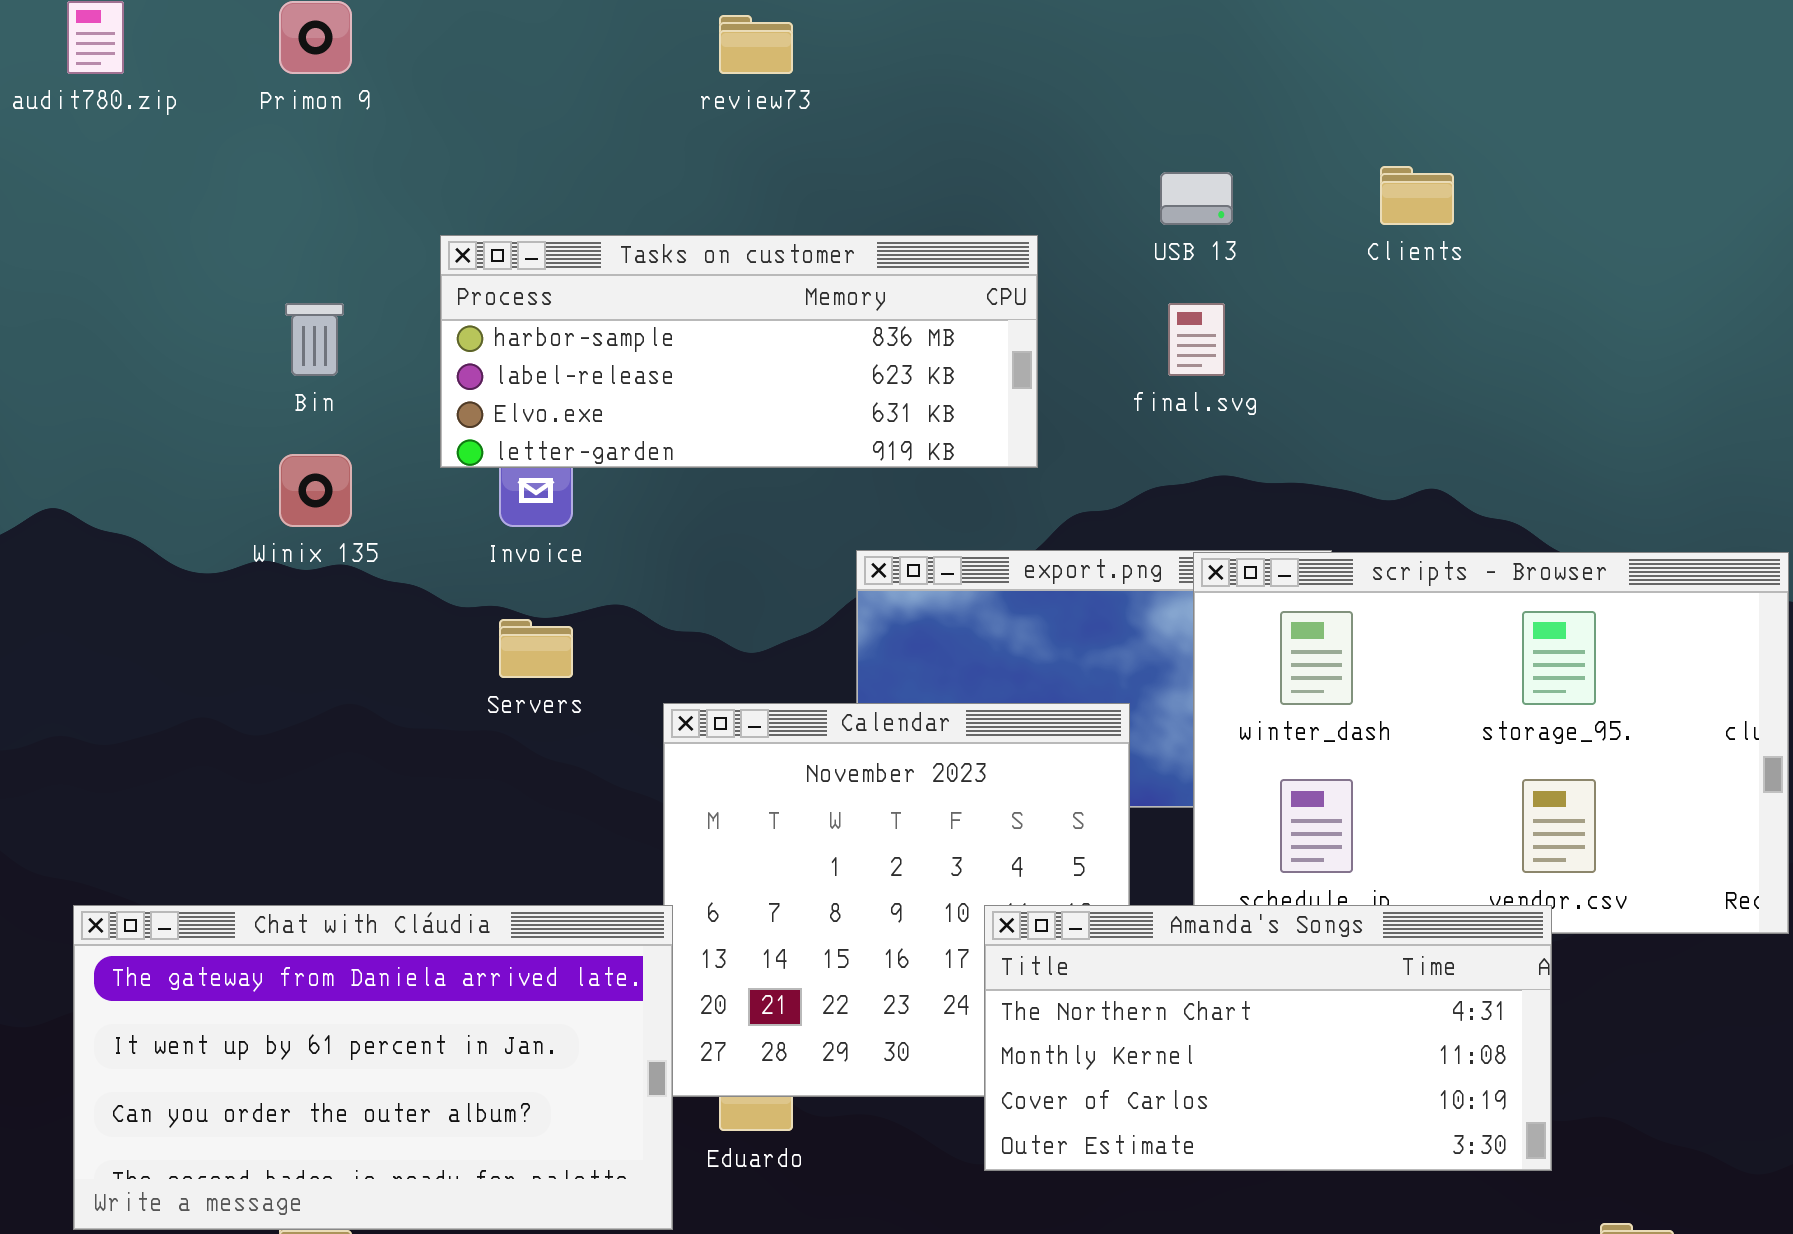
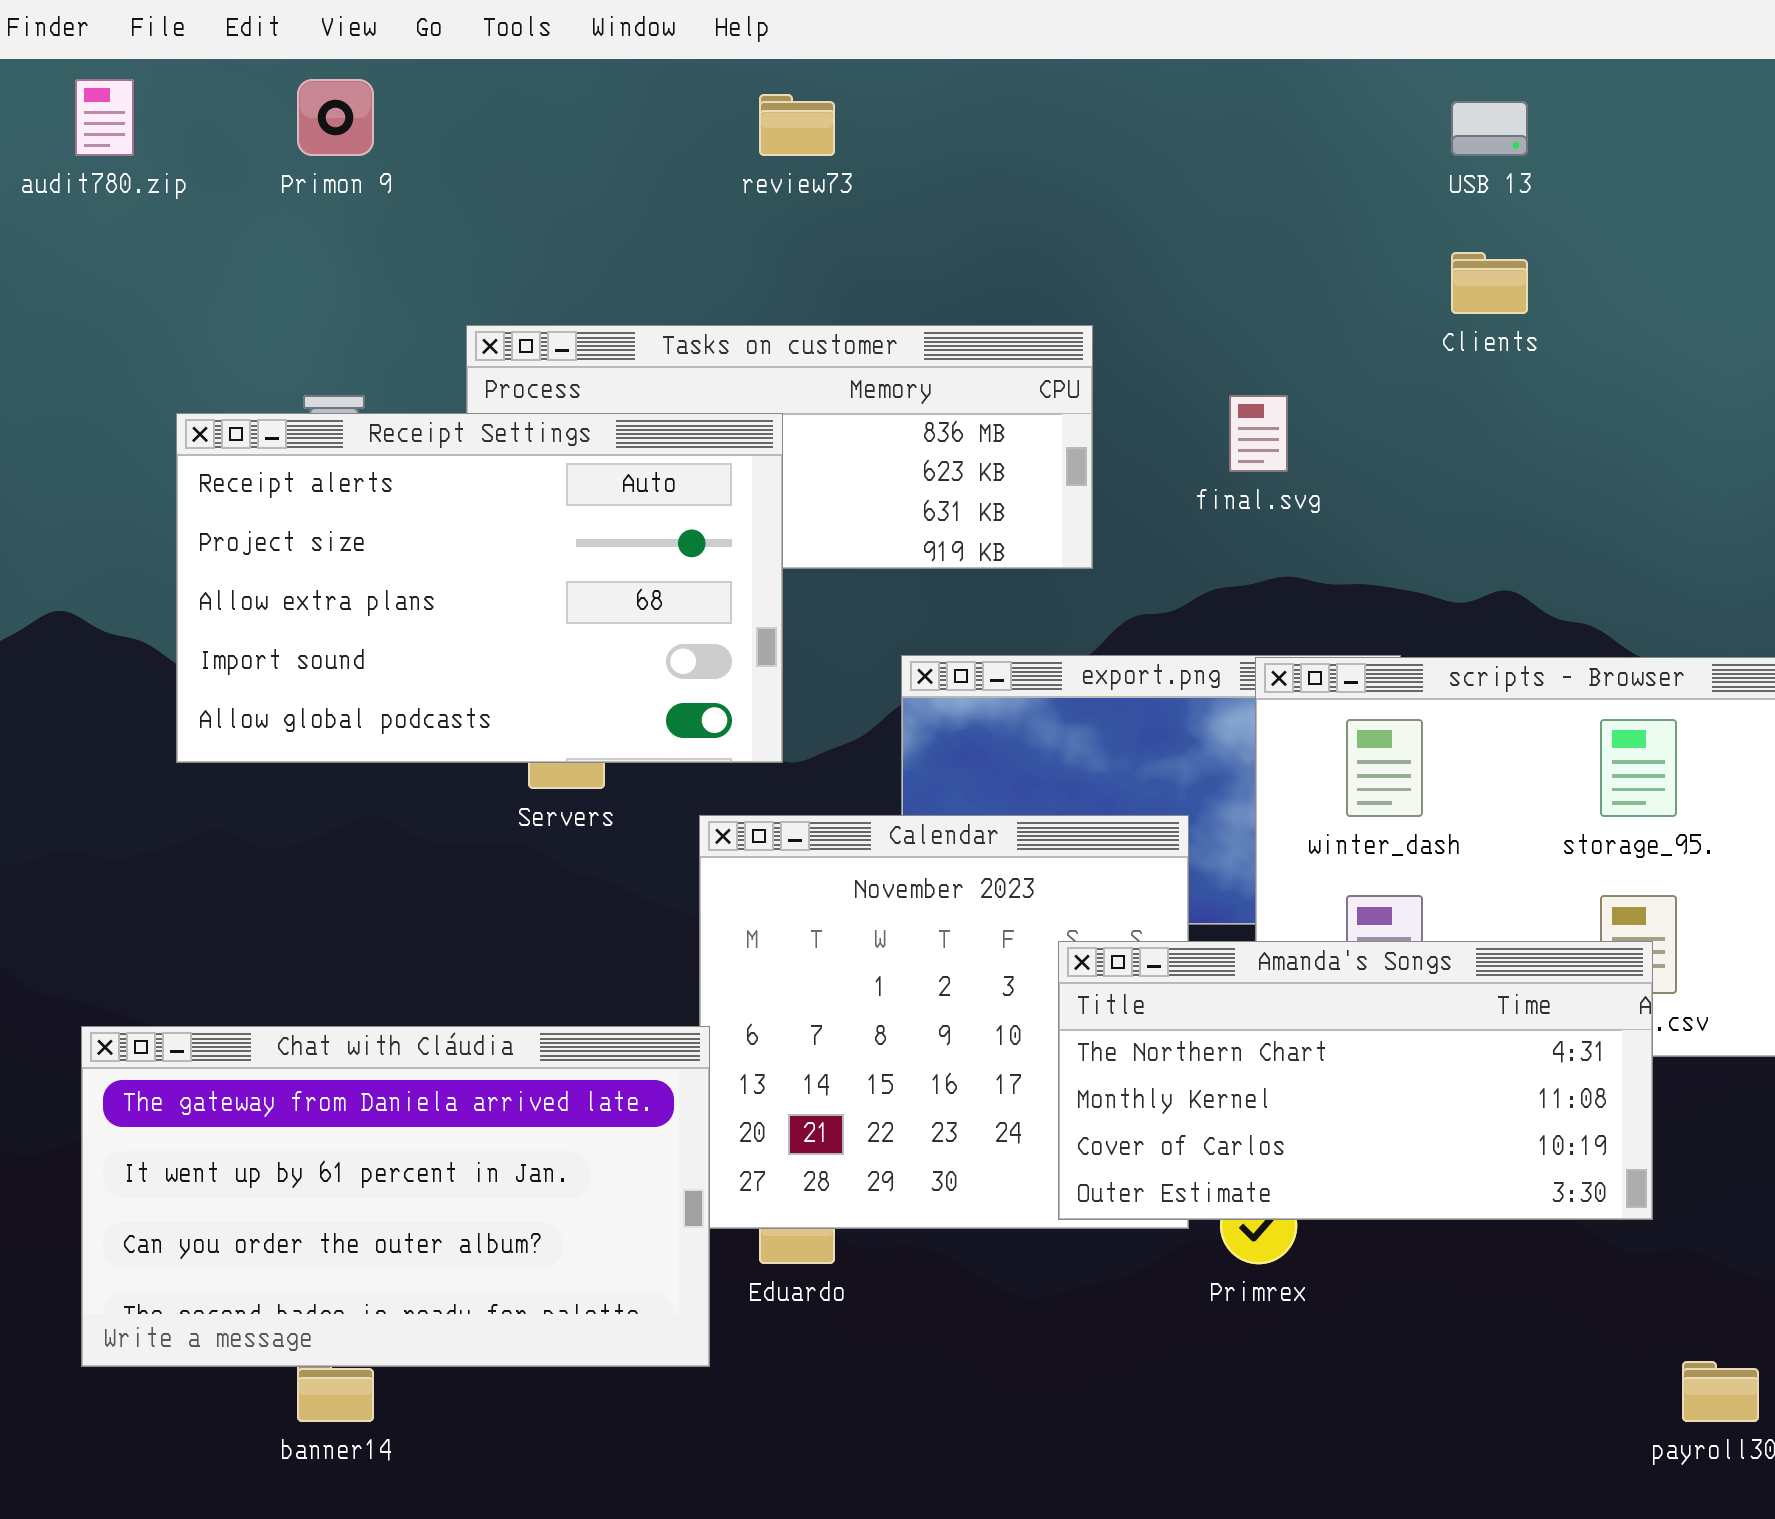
USB 13: [1160,172,1233,225] -> [1451,101,1528,156], moved
Receipt Settings: none -> [176,413,783,763], opened
Amanda's Songs: [984,905,1552,1171] -> [1058,941,1653,1220], moved

